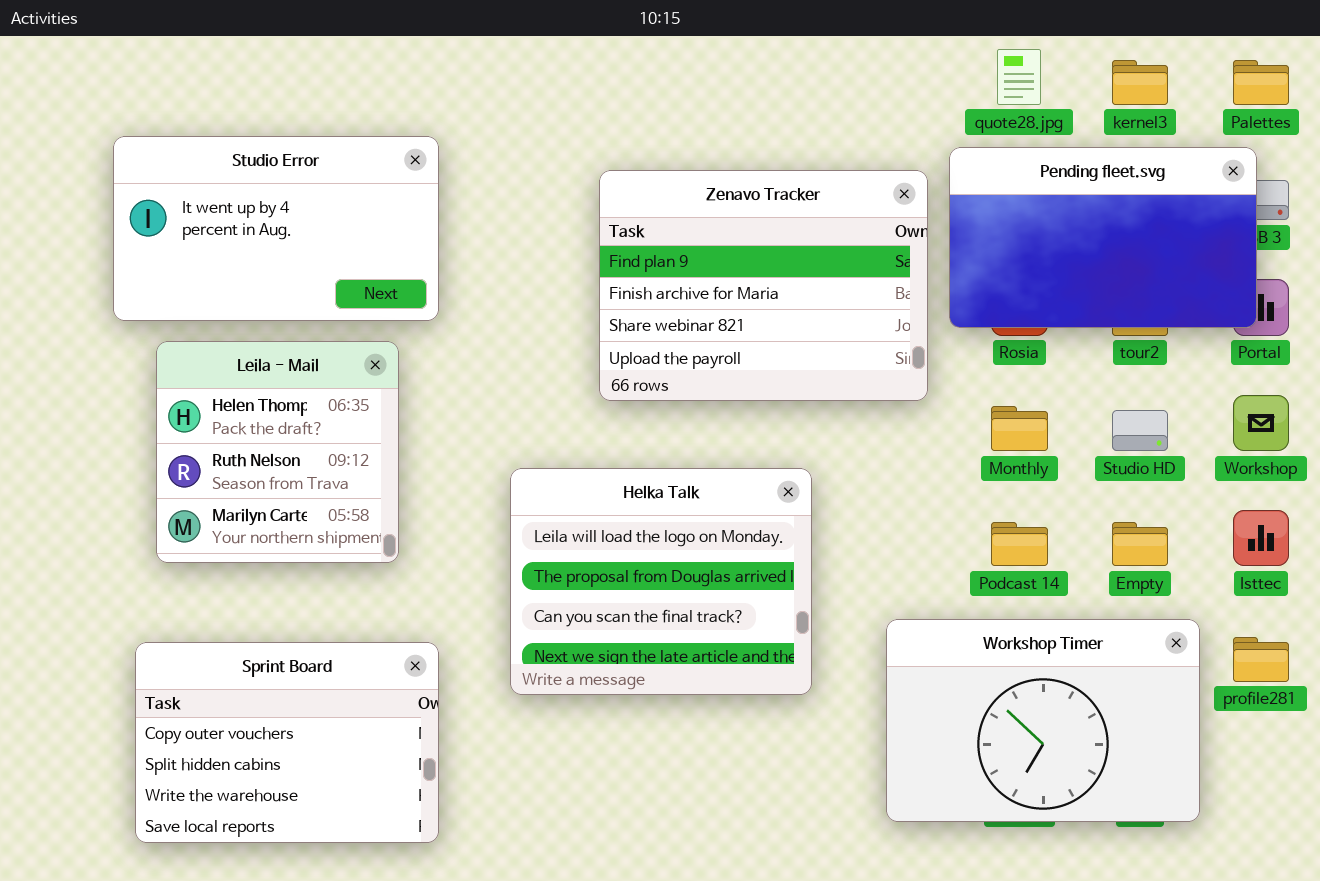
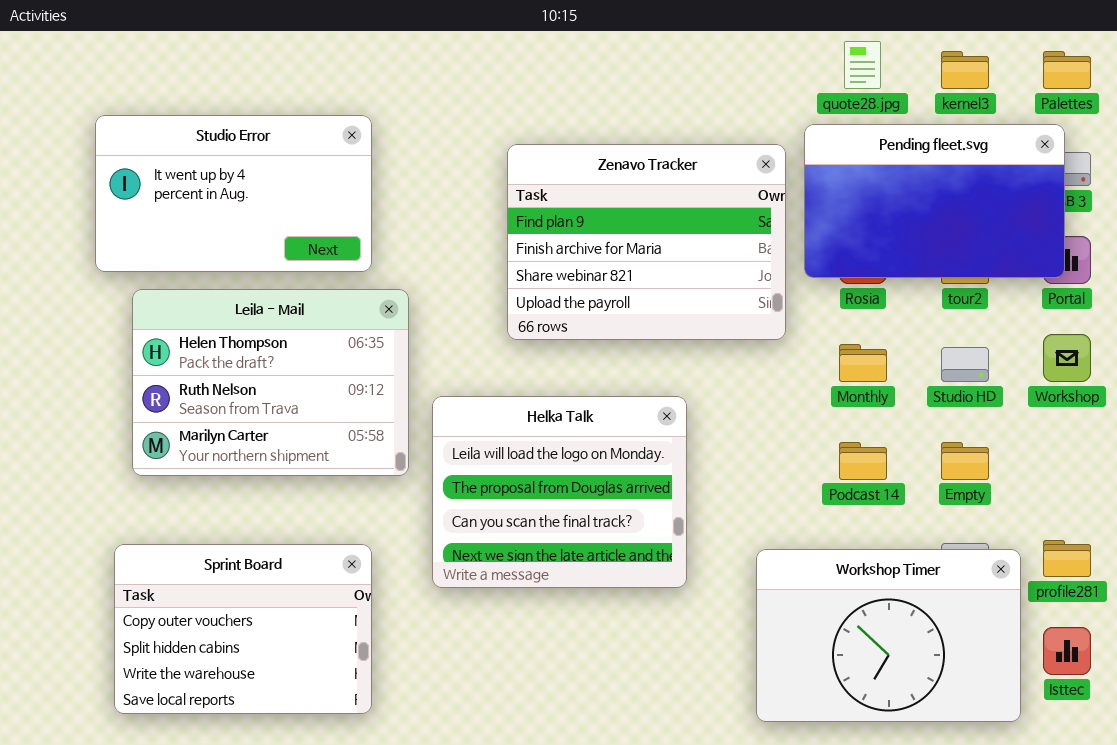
Leila - Mail: [156,341,399,563] -> [132,289,409,476], resized
Isttec: [1233,510,1289,566] -> [1043,627,1091,675], moved
Workshop Timer: [886,619,1200,822] -> [756,549,1021,722], moved

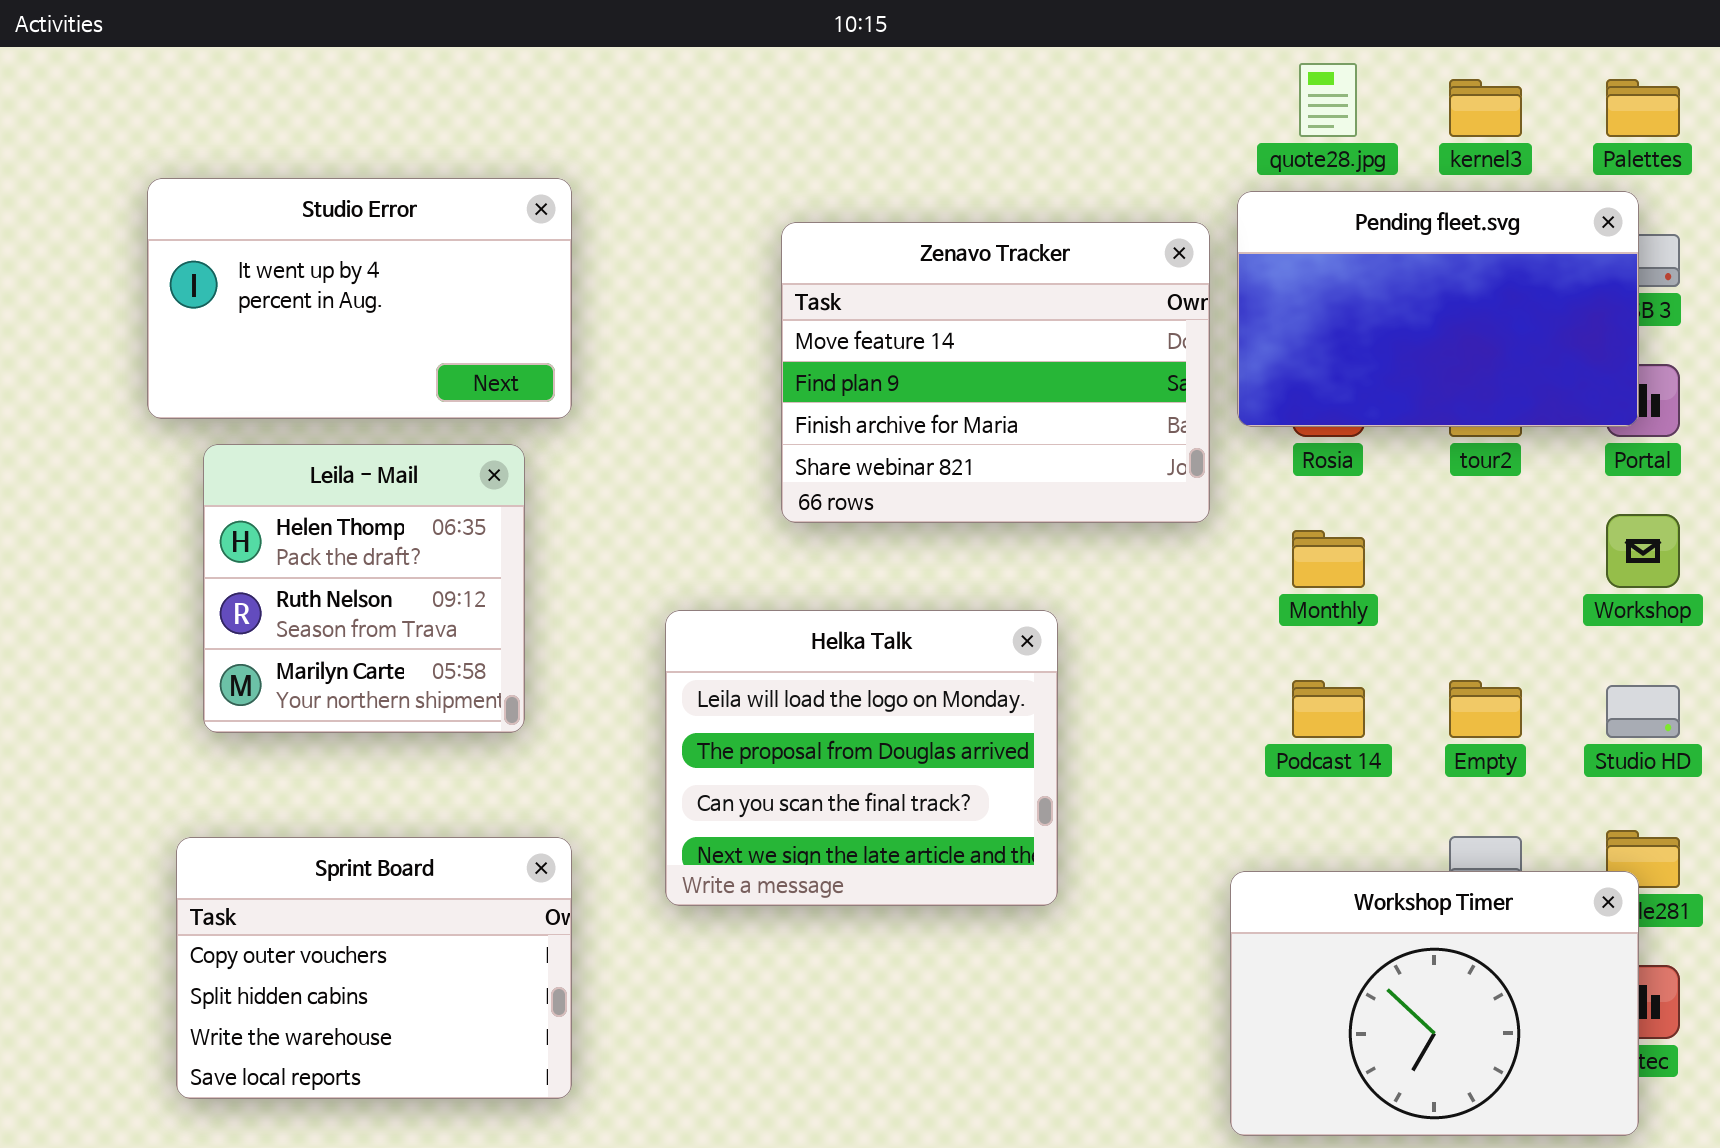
Zenavo Tracker: [507,144,786,340] -> [781,222,1210,523], scrolled up 1 row
Leila - Mail: [132,289,409,476] -> [203,444,525,733], resized
Studio HD: [941,347,989,382] -> [1606,685,1680,738], moved
Workshop Timer: [756,549,1021,722] -> [1230,871,1639,1136], moved

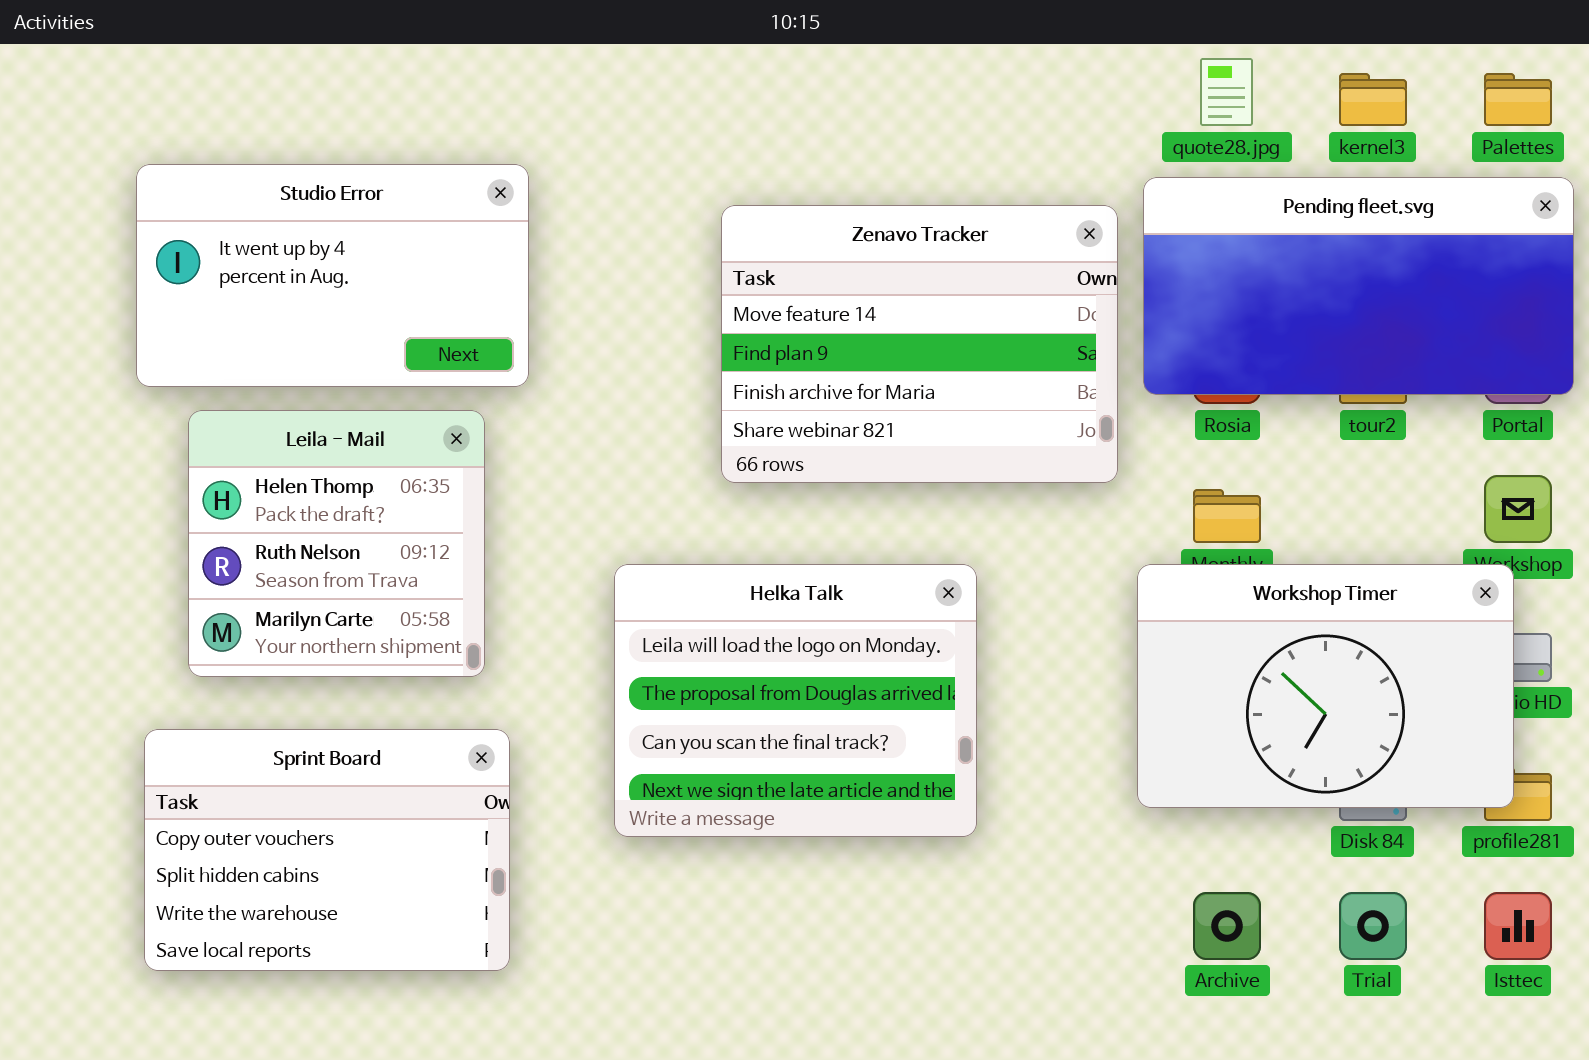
Pending fleet.svg: [1237,191,1639,427] -> [1143,177,1574,395], resized
Sprint Board: [176,837,572,1099] -> [144,729,510,971], moved
Workshop Timer: [1230,871,1639,1136] -> [1137,564,1514,808], moved

